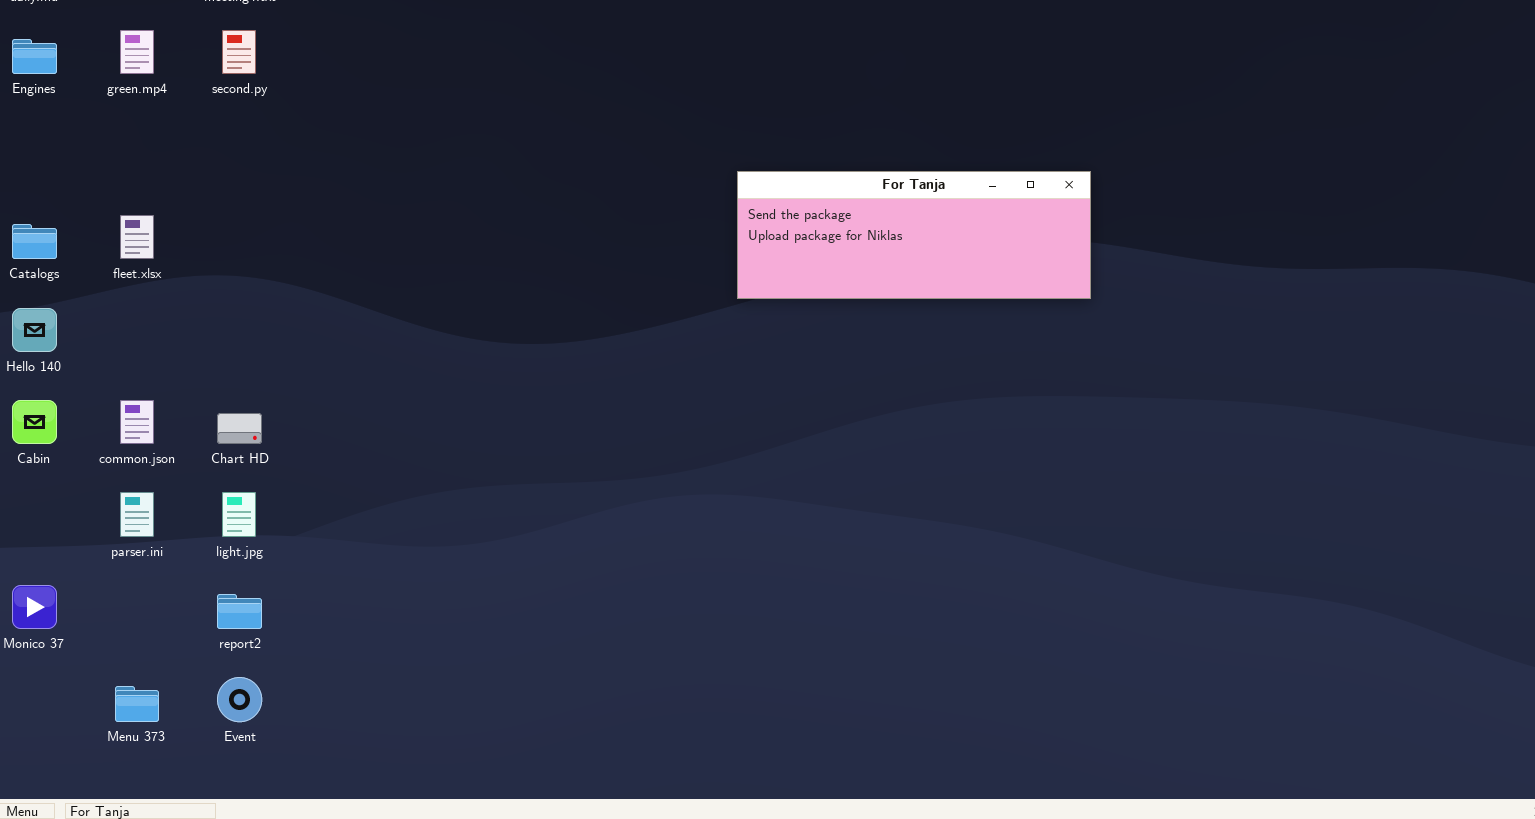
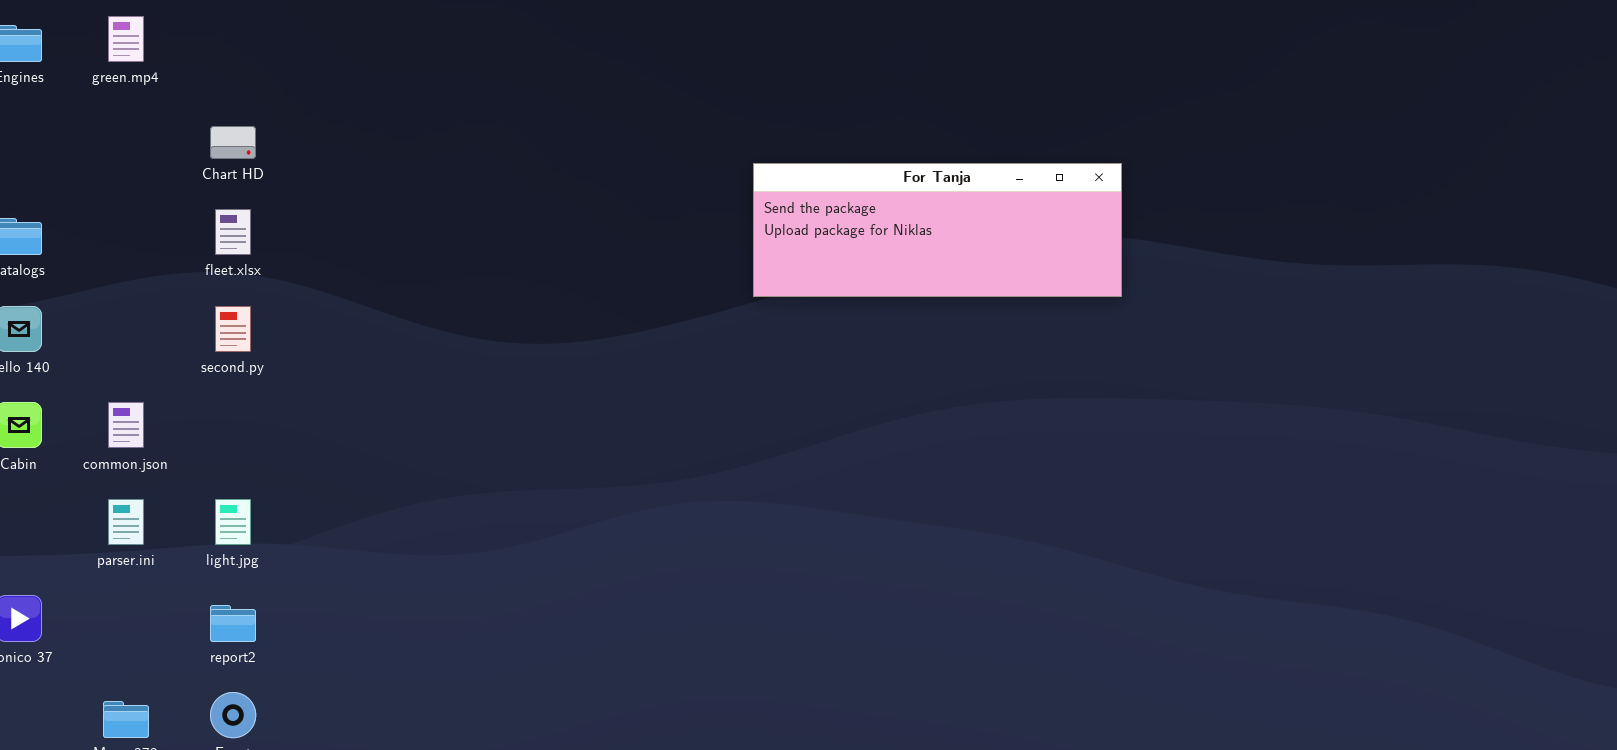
second.py: [222,30,256,74] -> [215,306,251,352], moved
fleet.xlsx: [120,215,154,259] -> [215,209,251,255], moved
Chart HD: [217,413,262,444] -> [210,126,256,159], moved

